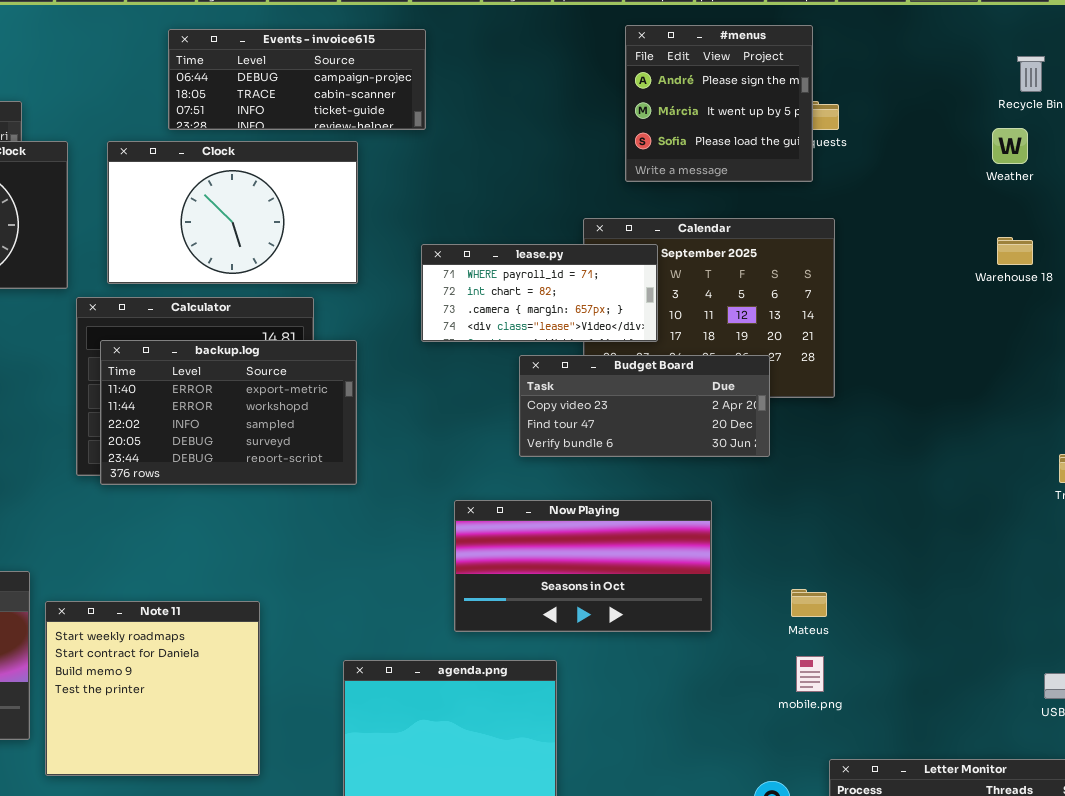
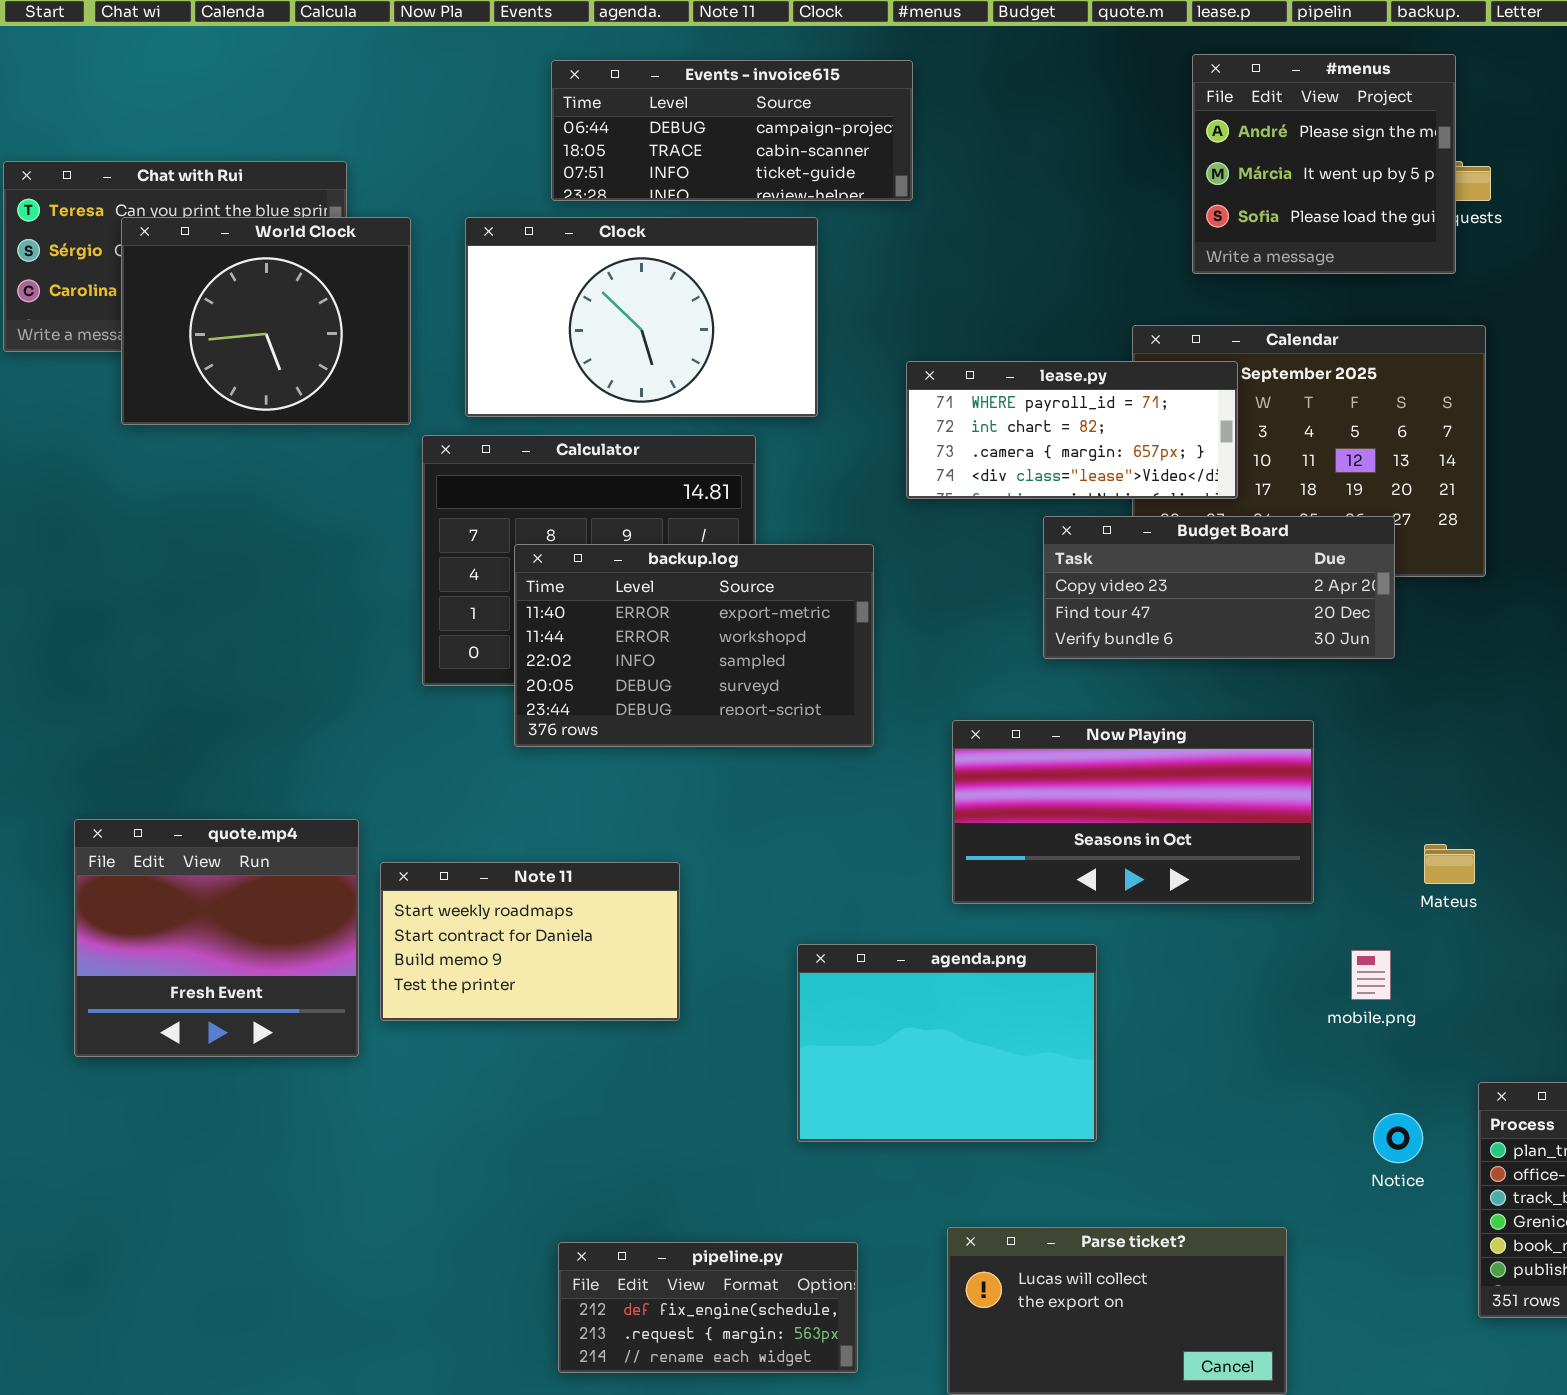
backup.log: [100,340,357,485] -> [514,544,874,747], moved
Note 11: [45,601,260,776] -> [380,862,680,1021], resized
mobile.png: [796,656,824,692] -> [1351,950,1391,1000], moved

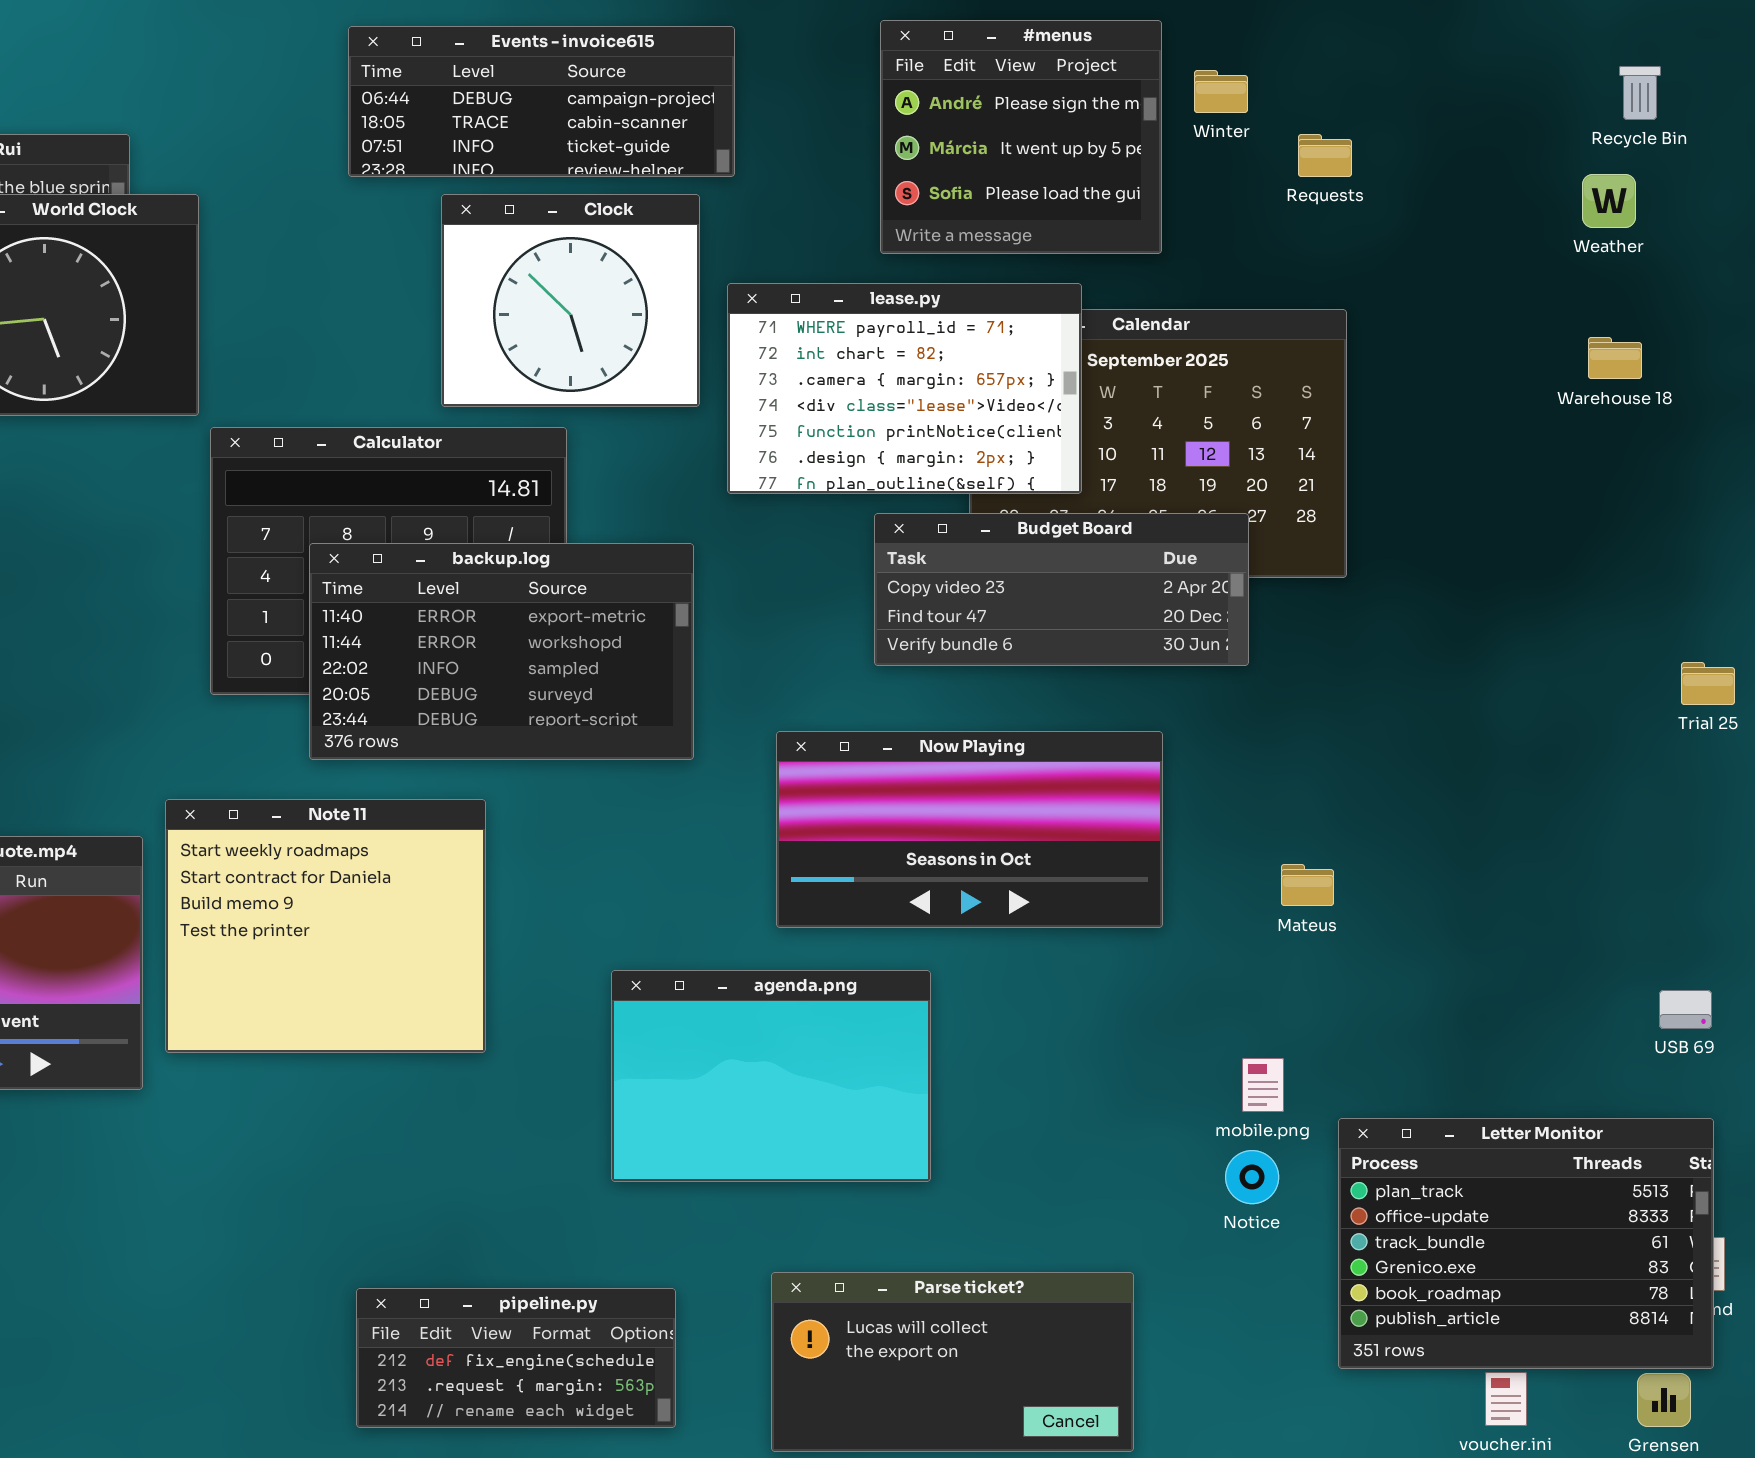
#menus: [1192,54,1456,274] -> [880,20,1162,254], moved
Clock: [465,217,818,417] -> [441,194,700,407], moved, resized
lease.py: [906,361,1238,499] -> [727,283,1082,494], resized
Note 11: [380,862,680,1021] -> [165,799,486,1053], resized
mobile.png: [1351,950,1391,1000] -> [1242,1058,1284,1112], moved

